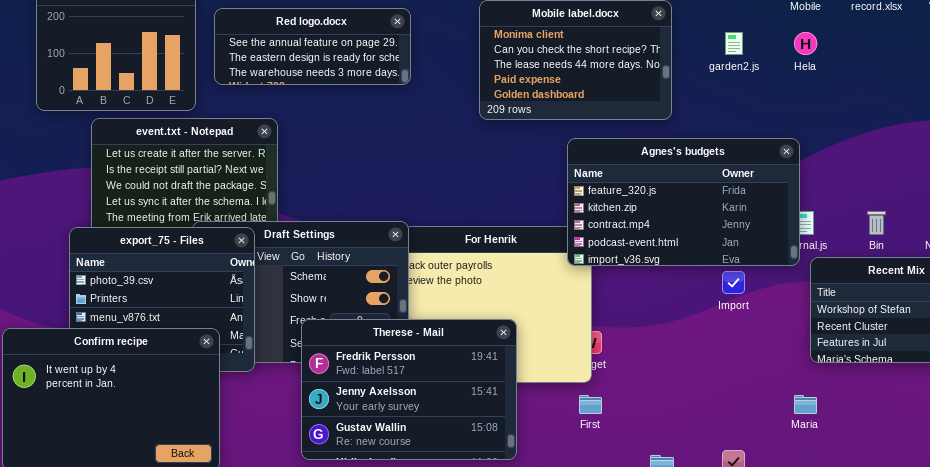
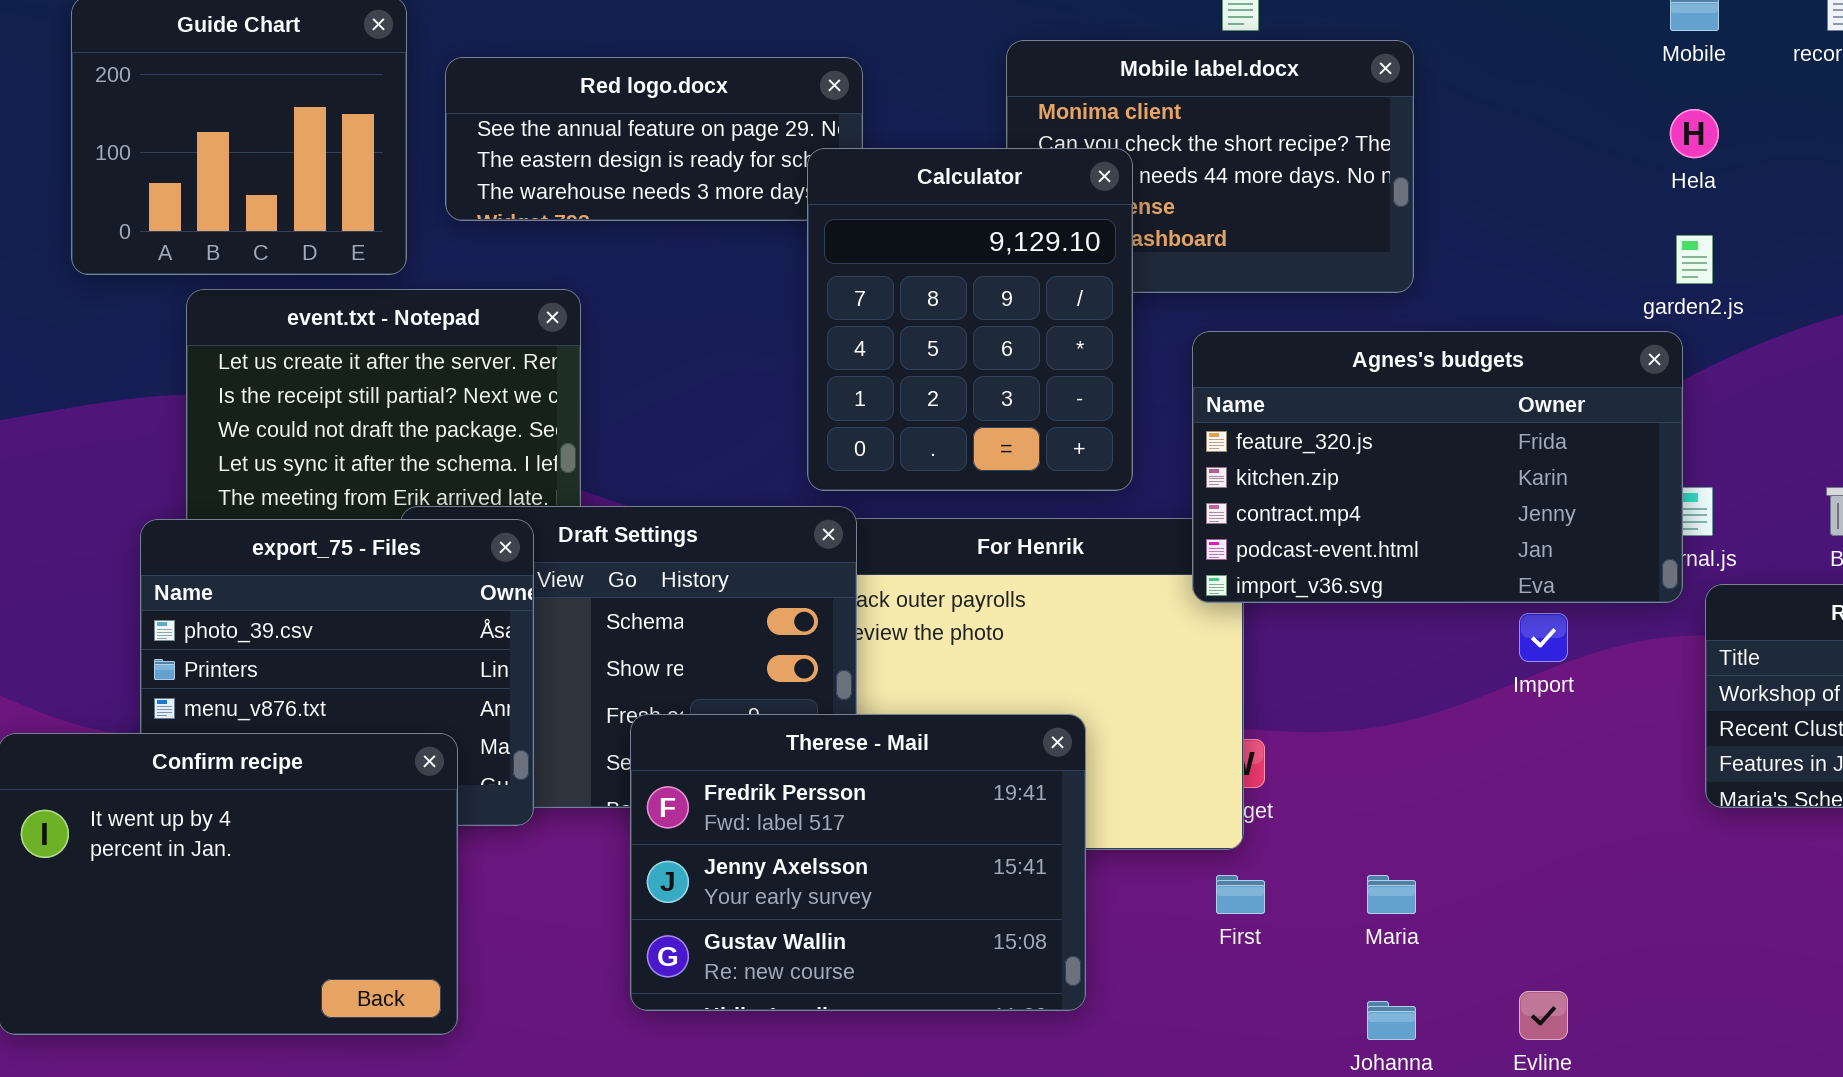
garden2.js: [725,32,743,55] -> [1676,235,1713,284], moved
Calculator: none -> [807,148,1133,491], opened
Maria: [794,395,817,414] -> [1367,875,1416,914], moved

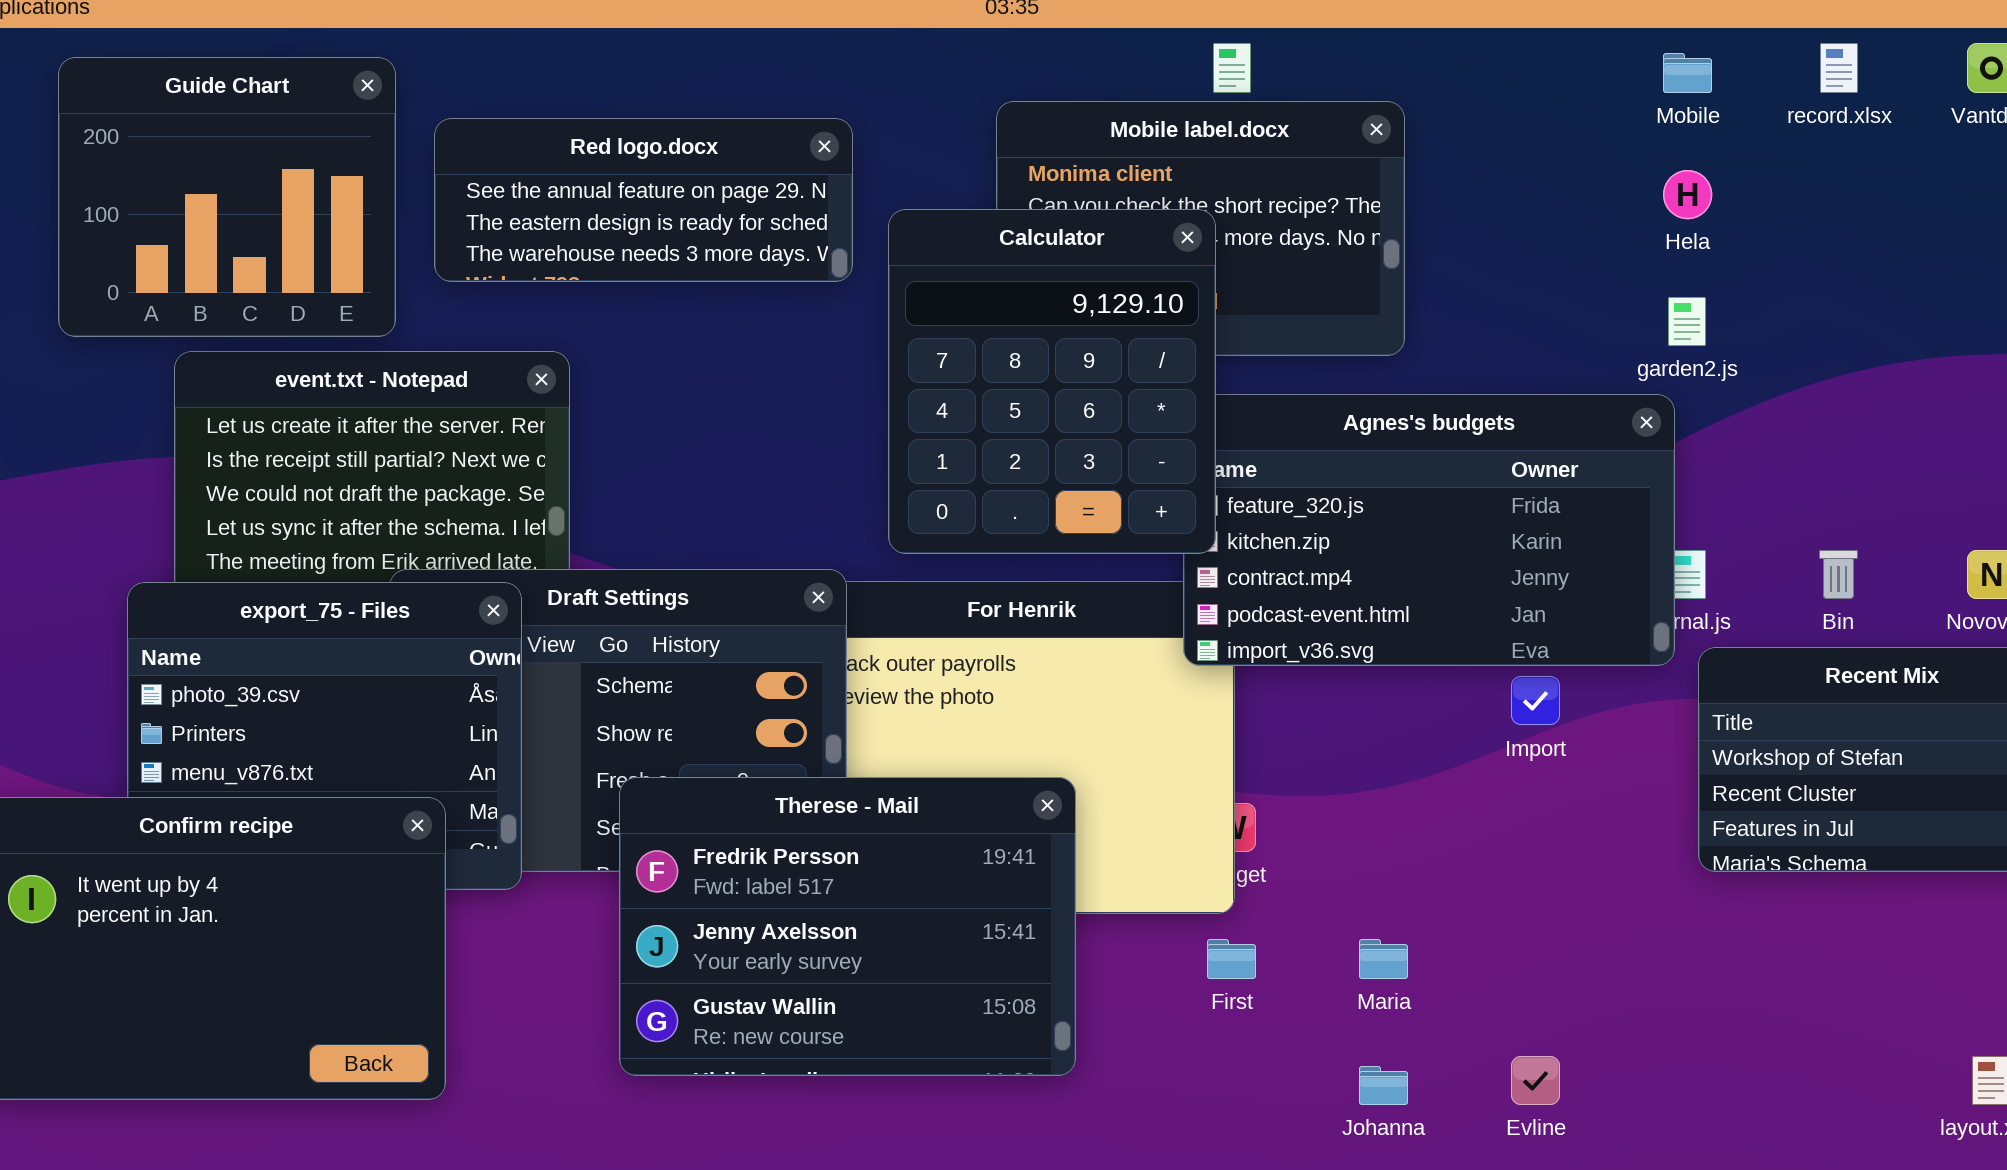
Calculator: [807,148,1133,491] -> [888,209,1216,554], moved

